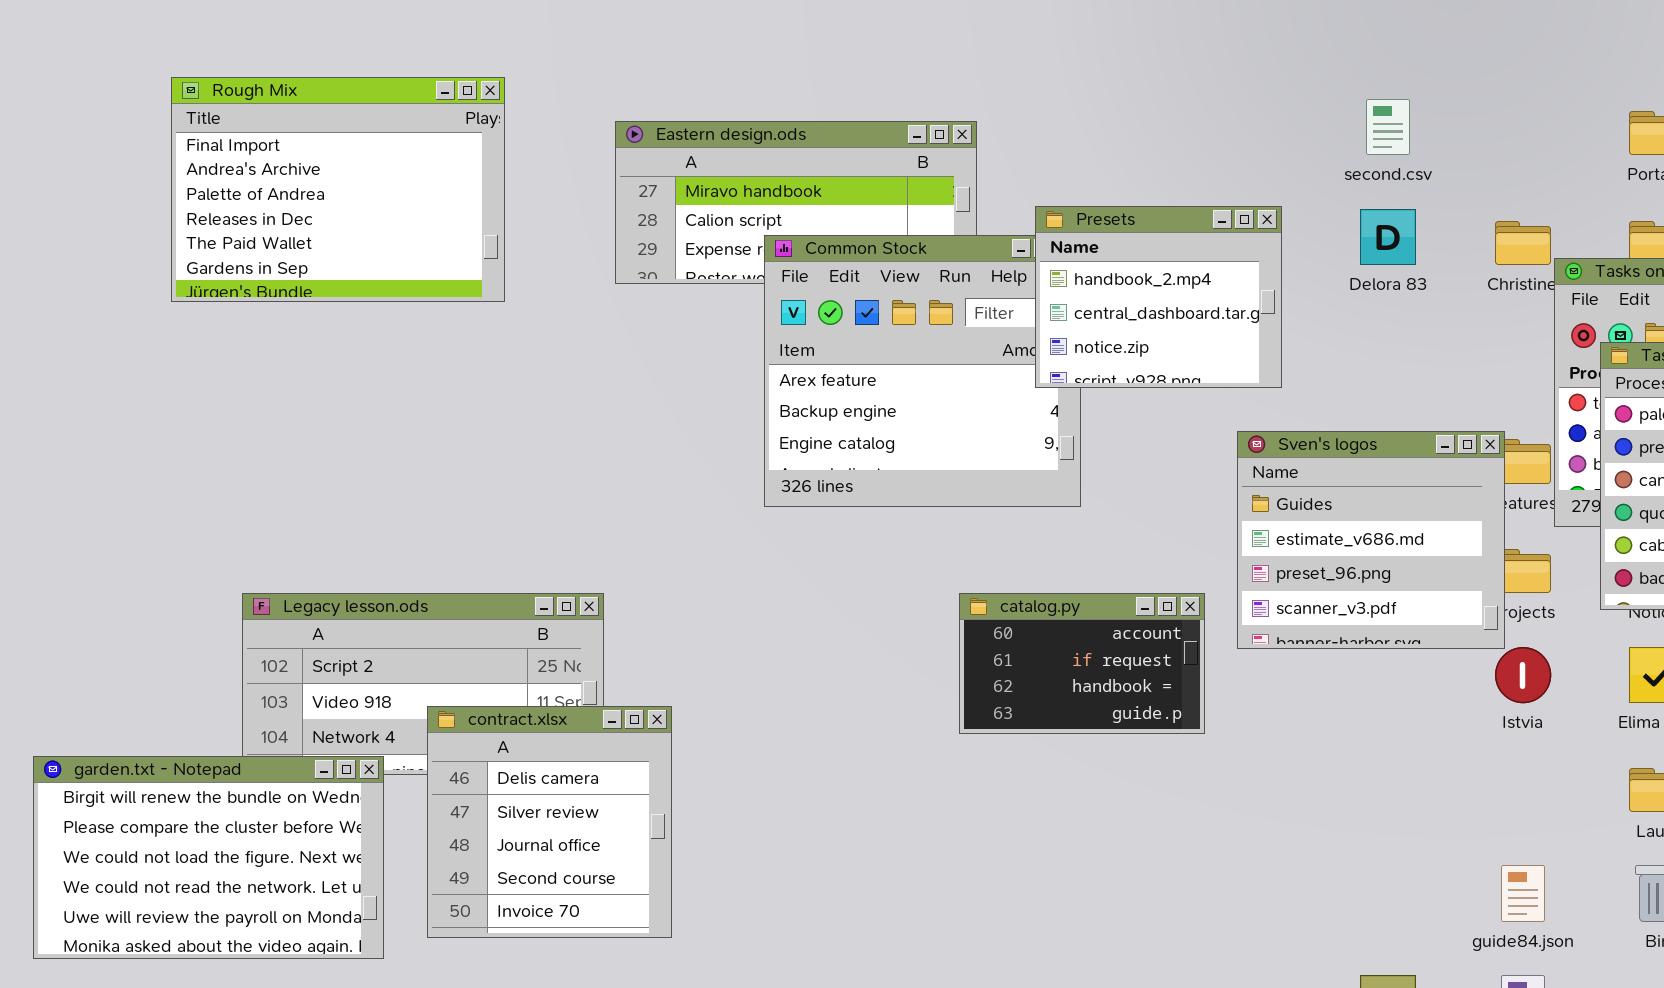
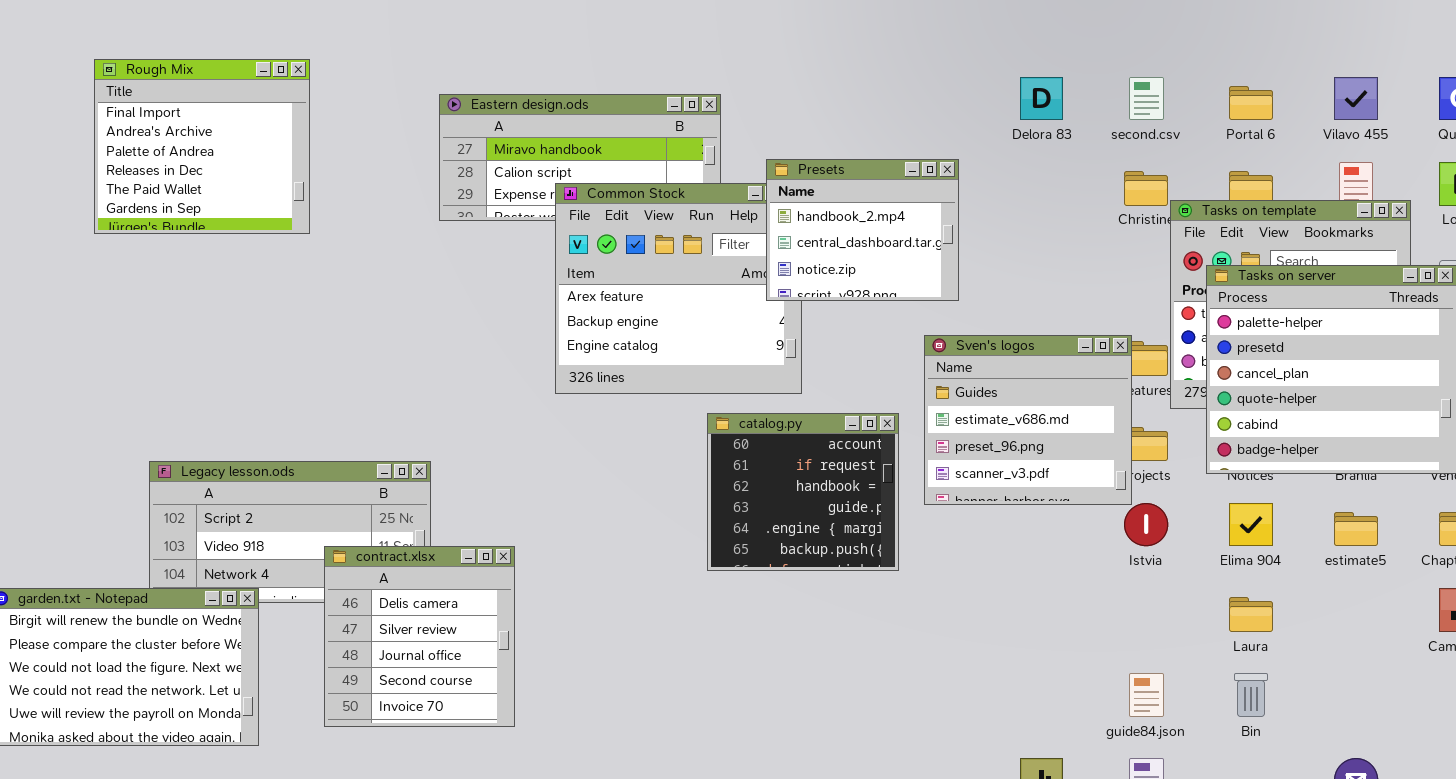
Rough Mix: [171,77,505,302] -> [94,59,310,234], resized
second.csv: [1366,99,1410,155] -> [1129,77,1164,120], moved
Delora 83: [1360,209,1416,265] -> [1020,77,1063,120], moved
catalog.py: [959,593,1205,734] -> [707,413,899,571], resized
contract.xlsx: [427,706,672,938] -> [324,546,515,727], moved

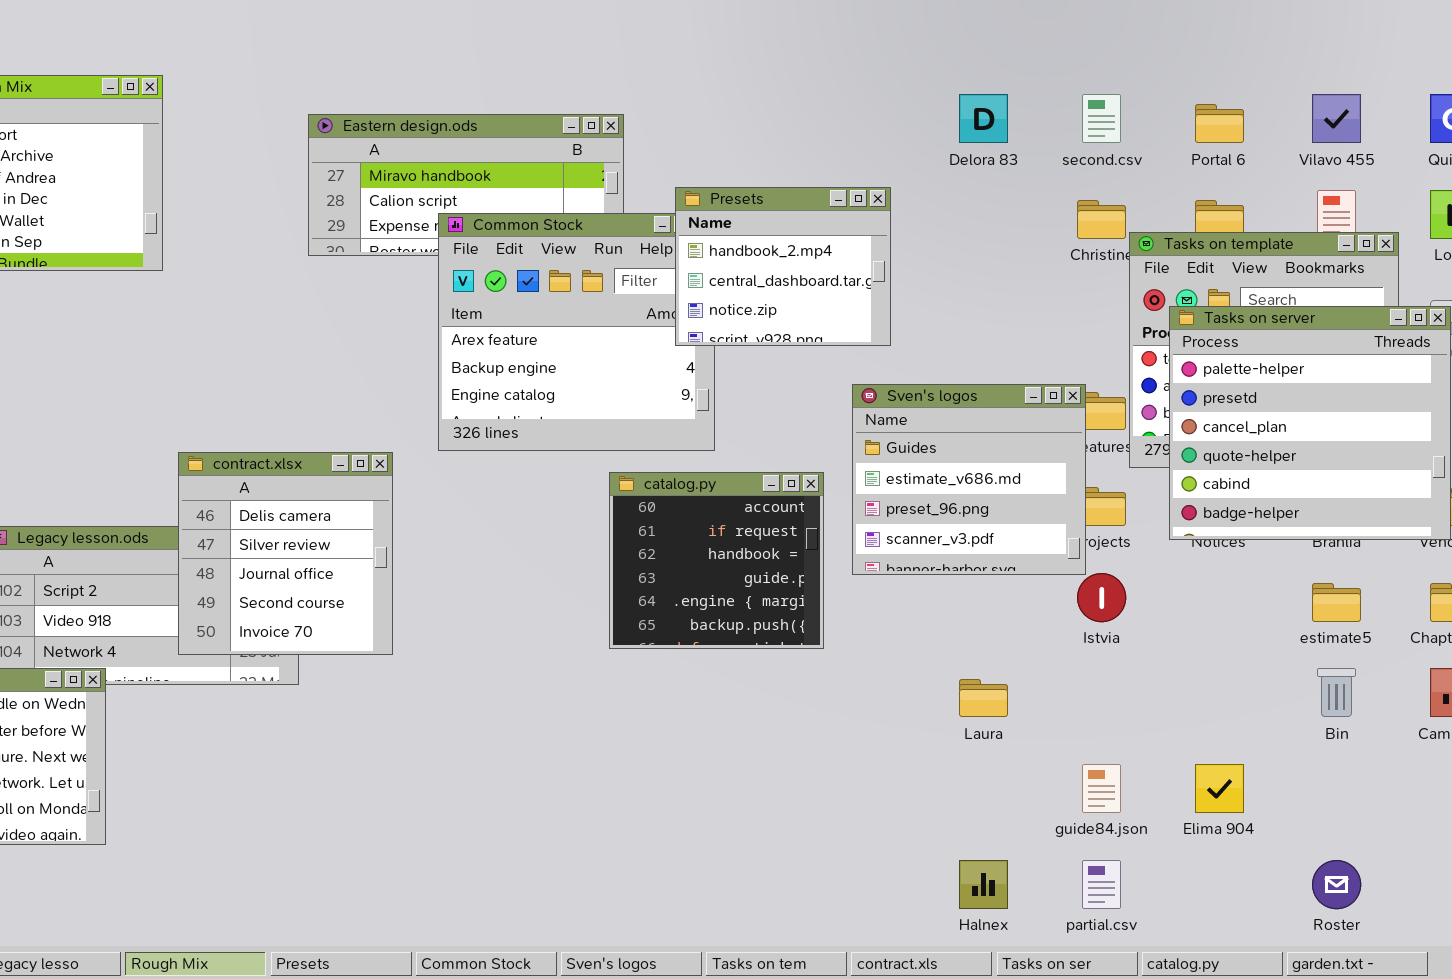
Elima 904: [1229,503,1273,546] -> [1195,764,1244,813], moved
contract.xlsx: [324,546,515,727] -> [178,452,393,655], moved
Laura: [1229,597,1273,632] -> [959,679,1008,717], moved
Bin: [1234,673,1268,717] -> [1317,668,1356,717], moved

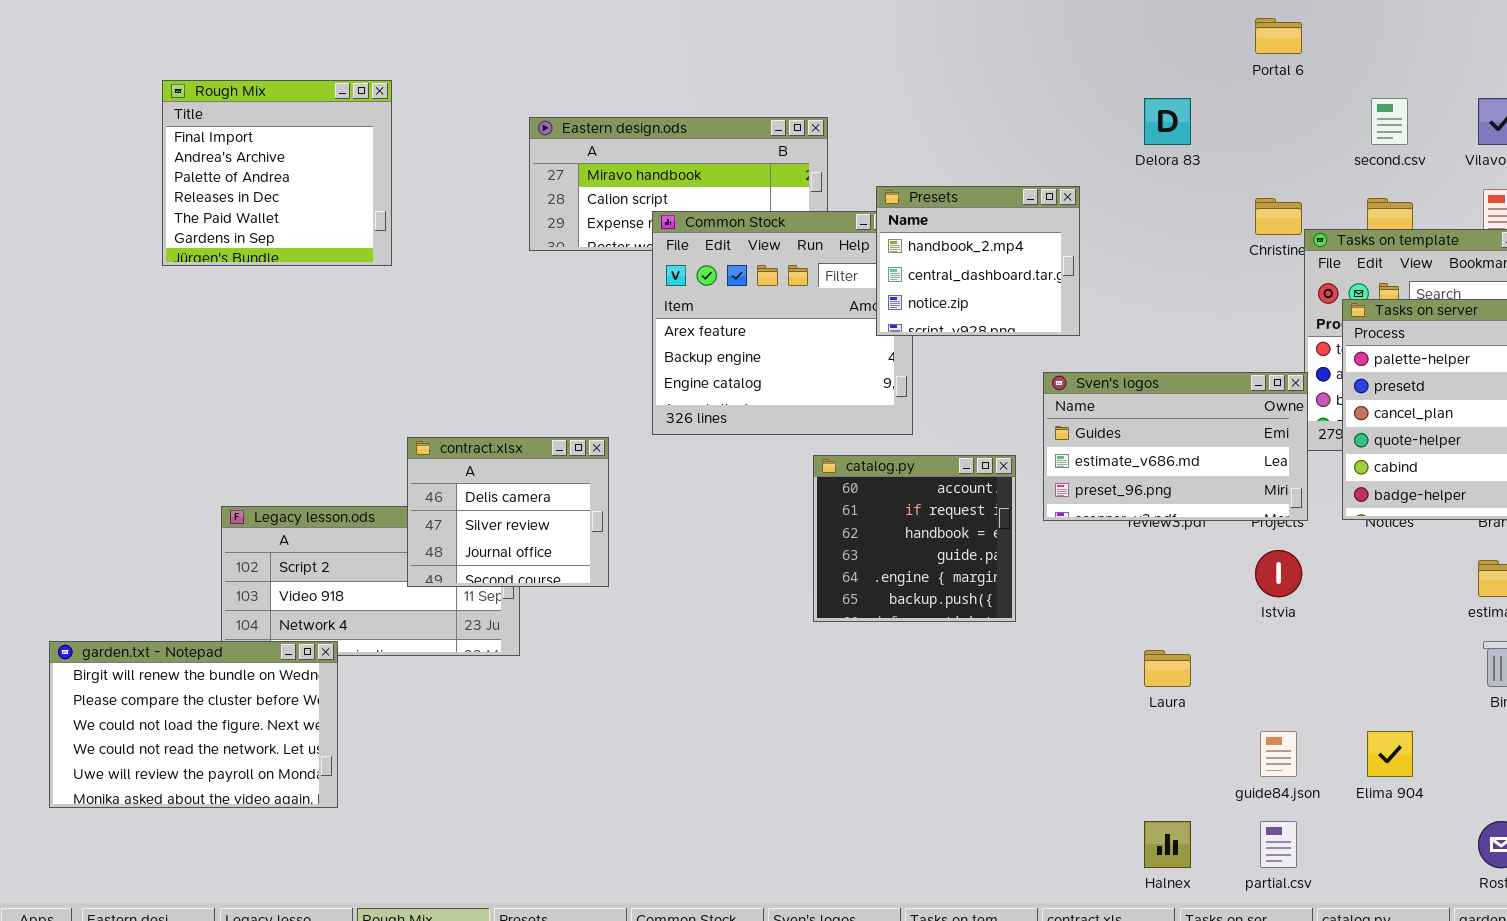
second.csv: [1082,94,1121,143] -> [1371,98,1408,145], moved
Portal 6: [1195,104,1244,143] -> [1255,18,1302,54], moved
Sven's logos: [852,384,1086,575] -> [1043,372,1308,521], resized
contract.xlsx: [178,452,393,655] -> [407,437,609,587], resized

